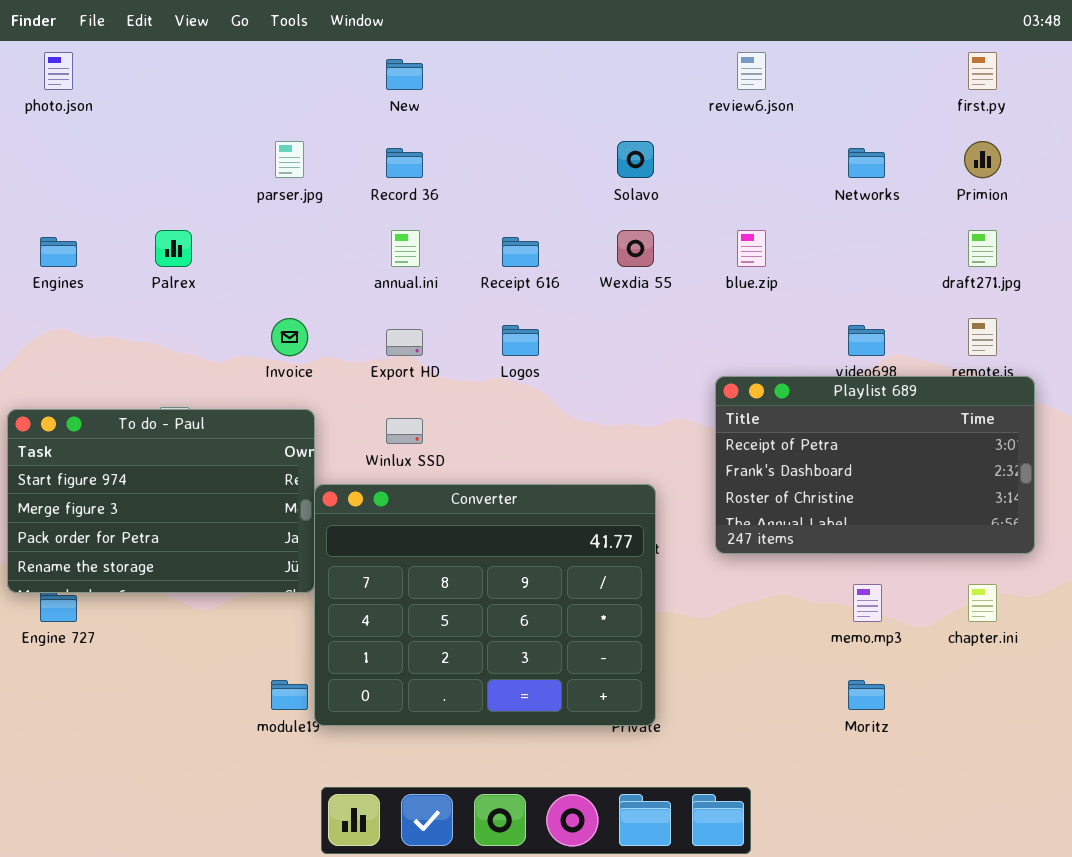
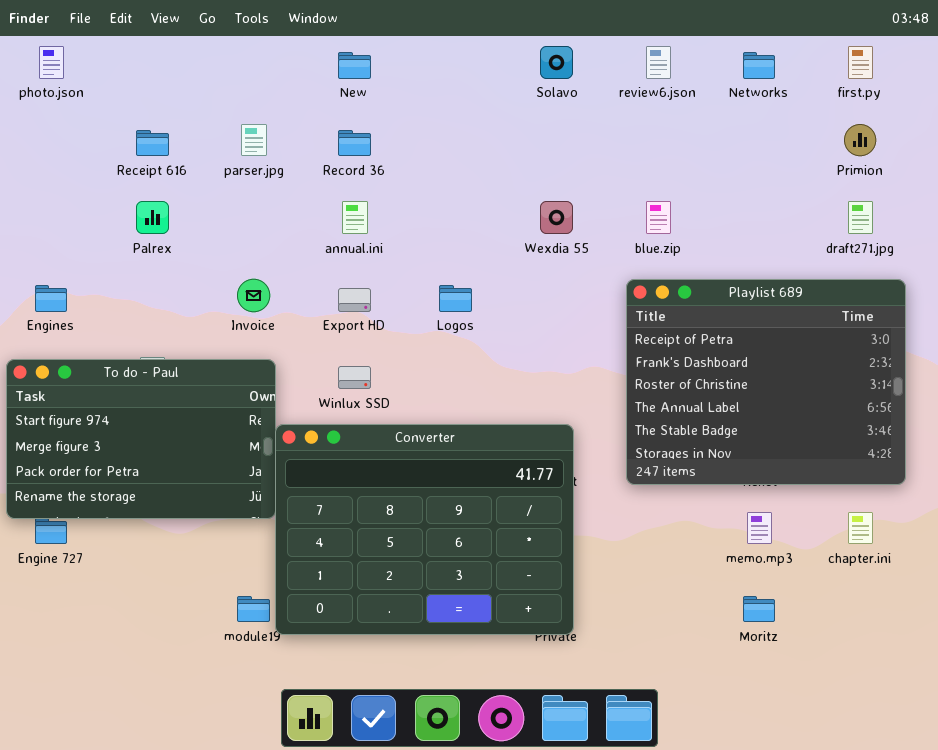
Solavo: [617,141,654,178] -> [540,46,573,79], moved
Networks: [848,148,885,178] -> [743,52,775,79], moved
Engines: [40,237,77,267] -> [35,285,67,312], moved
Receipt 616: [502,237,539,267] -> [136,130,169,156], moved
Playlist 689: [715,376,1035,554] -> [626,279,906,485], resized

